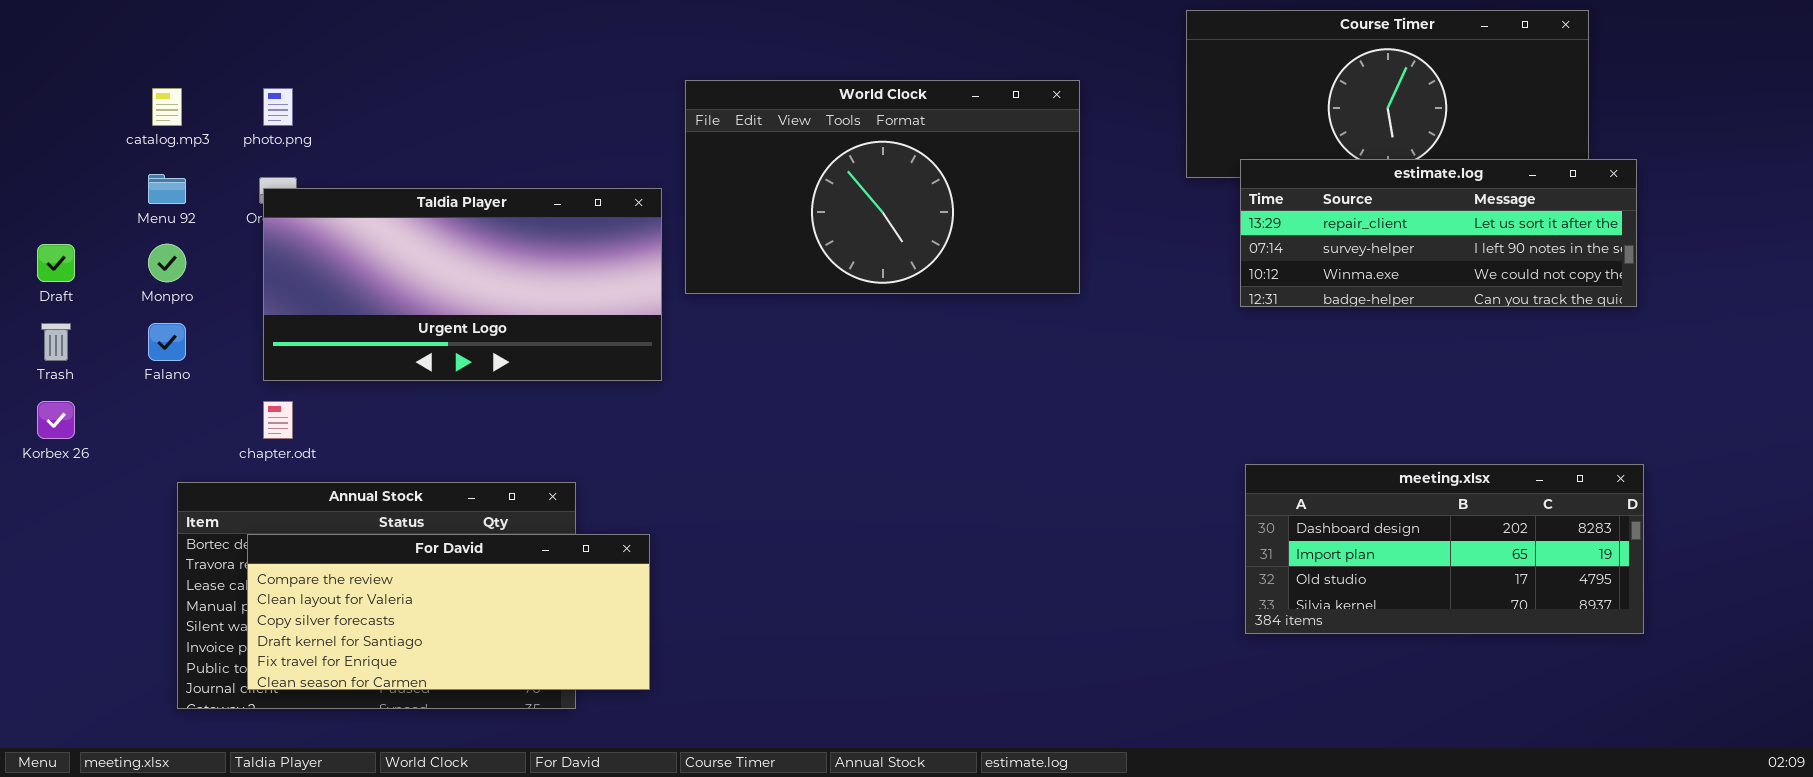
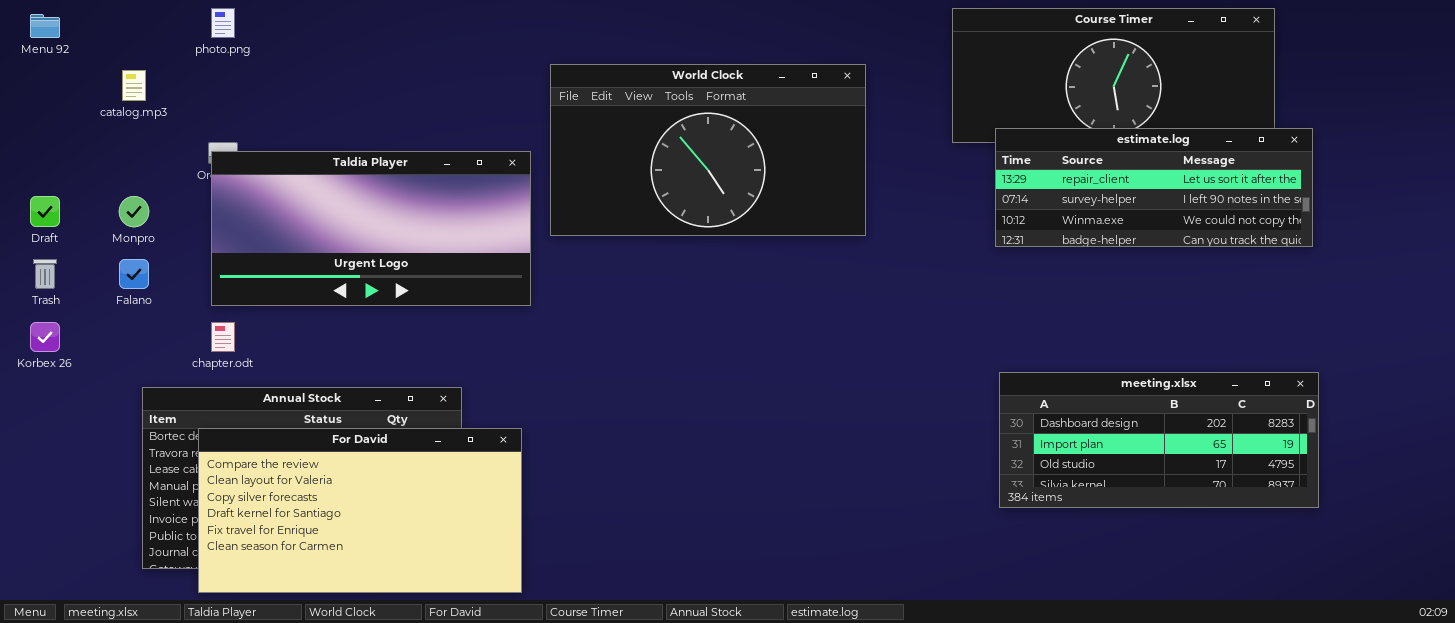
photo.png: [263,88,293,126] -> [211,8,235,38], moved
Menu 92: [148,174,186,204] -> [30,14,60,38], moved
For David: [247,534,650,690] -> [198,428,522,593], resized

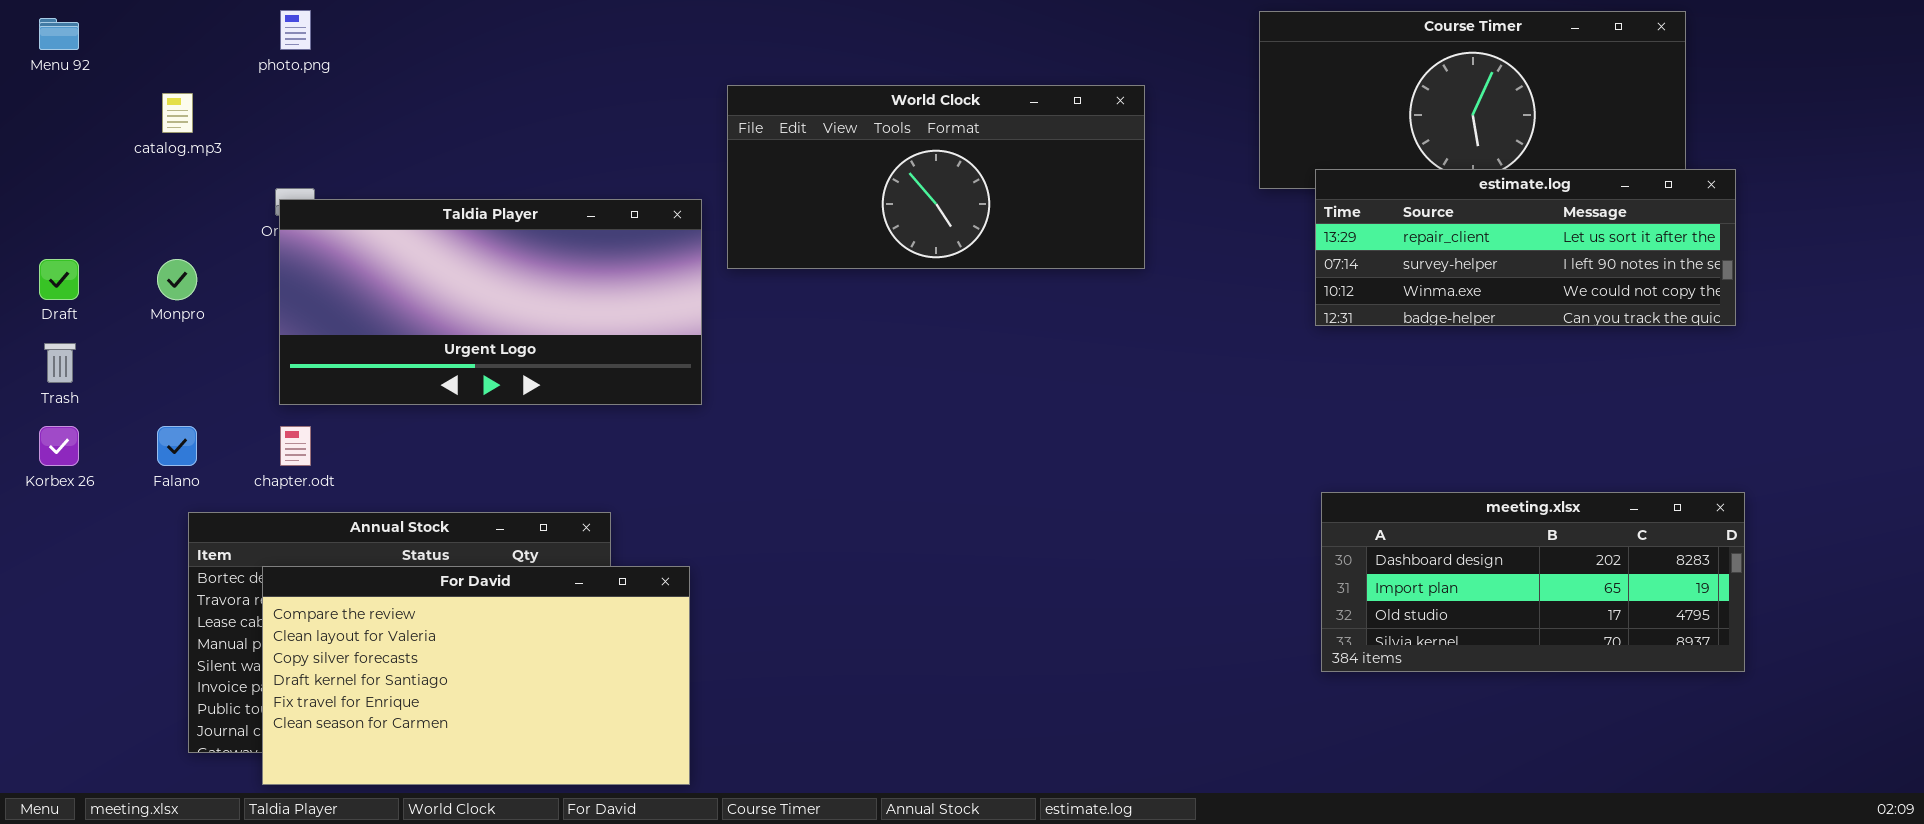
World Clock: [550,64,866,236] -> [727,85,1145,269], resized
Falano: [119,259,149,289] -> [157,426,197,466], moved

